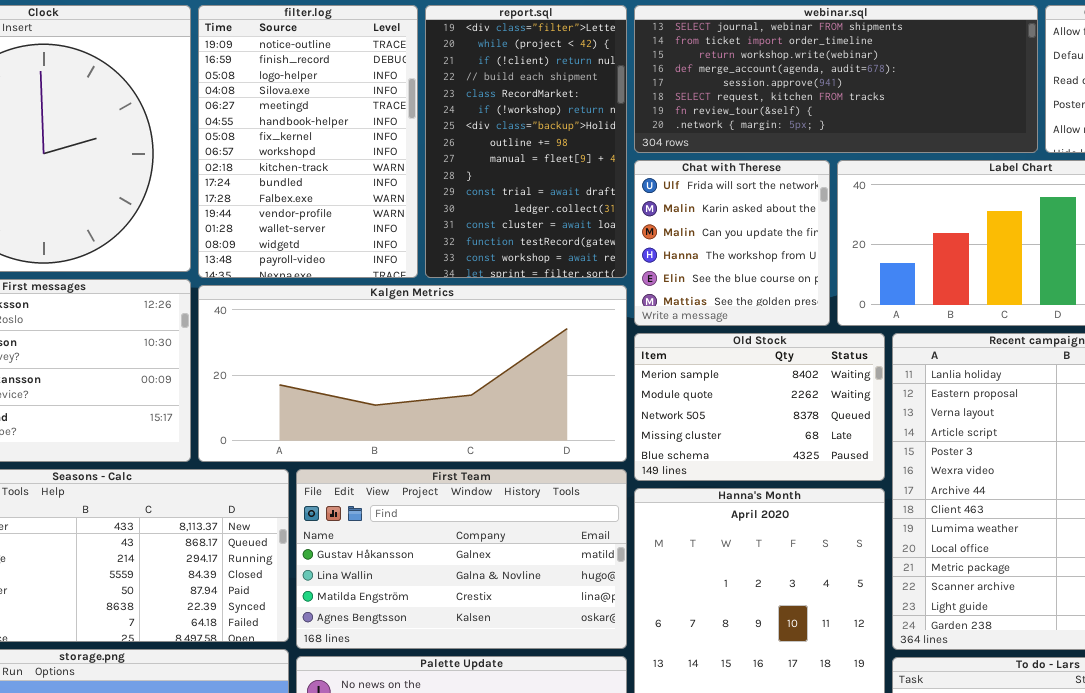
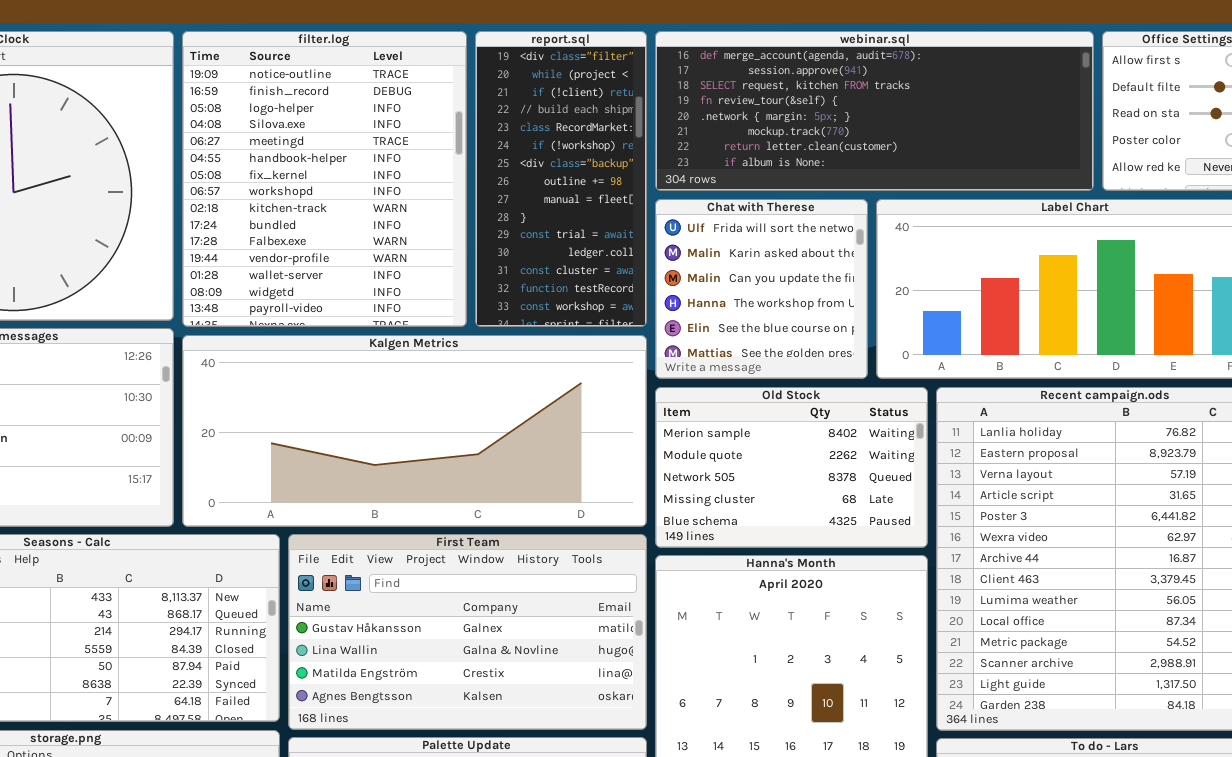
filter.log: [198,5,418,278] -> [182,31,467,327], resized
report.sql: [425,5,627,278] -> [475,31,647,327], resized
webinar.sql: [634,5,1038,153] -> [655,31,1094,191], scrolled down 3 rows

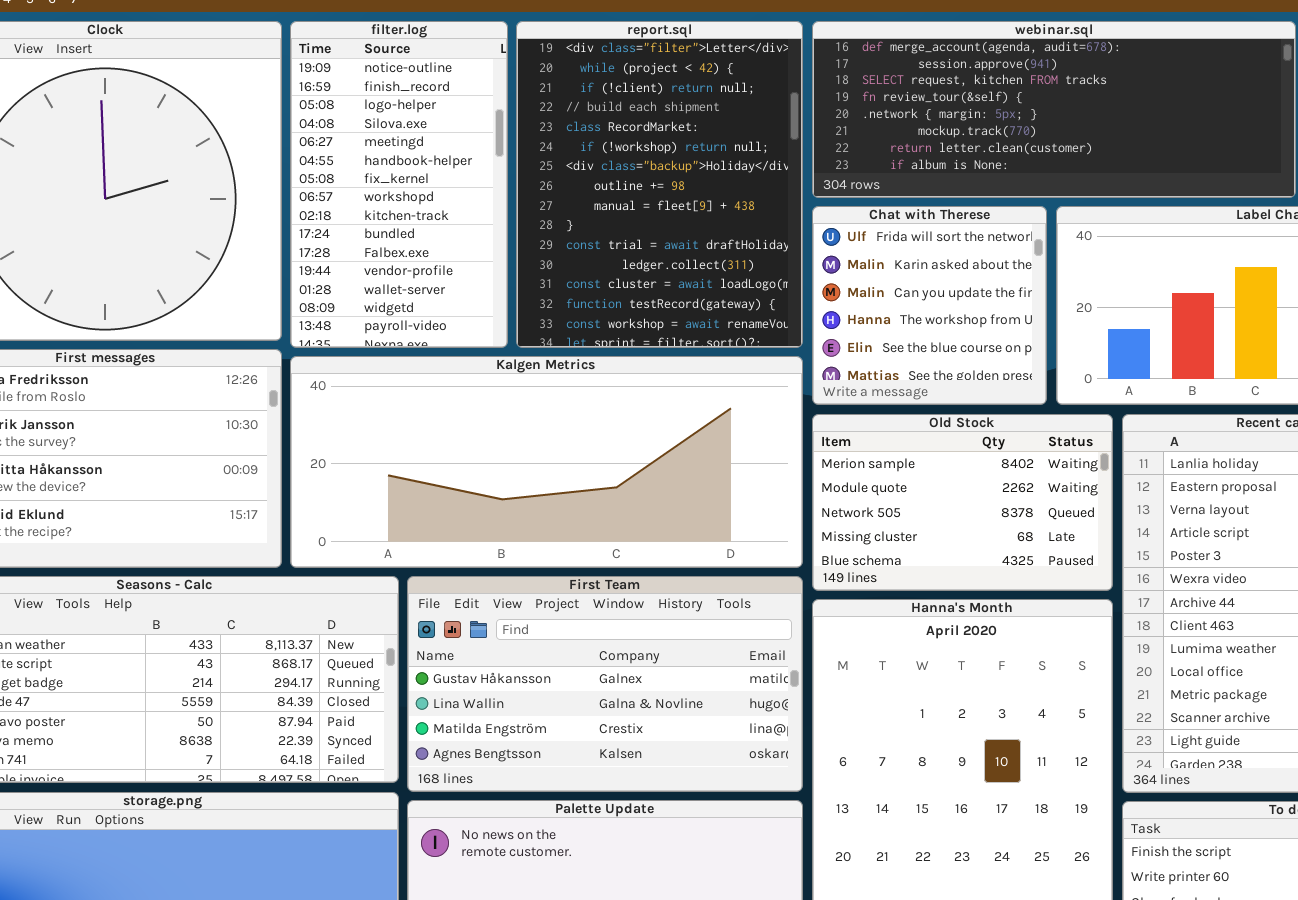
filter.log: [182,31,467,327] -> [290,21,508,348], resized
report.sql: [475,31,647,327] -> [516,21,803,348], resized

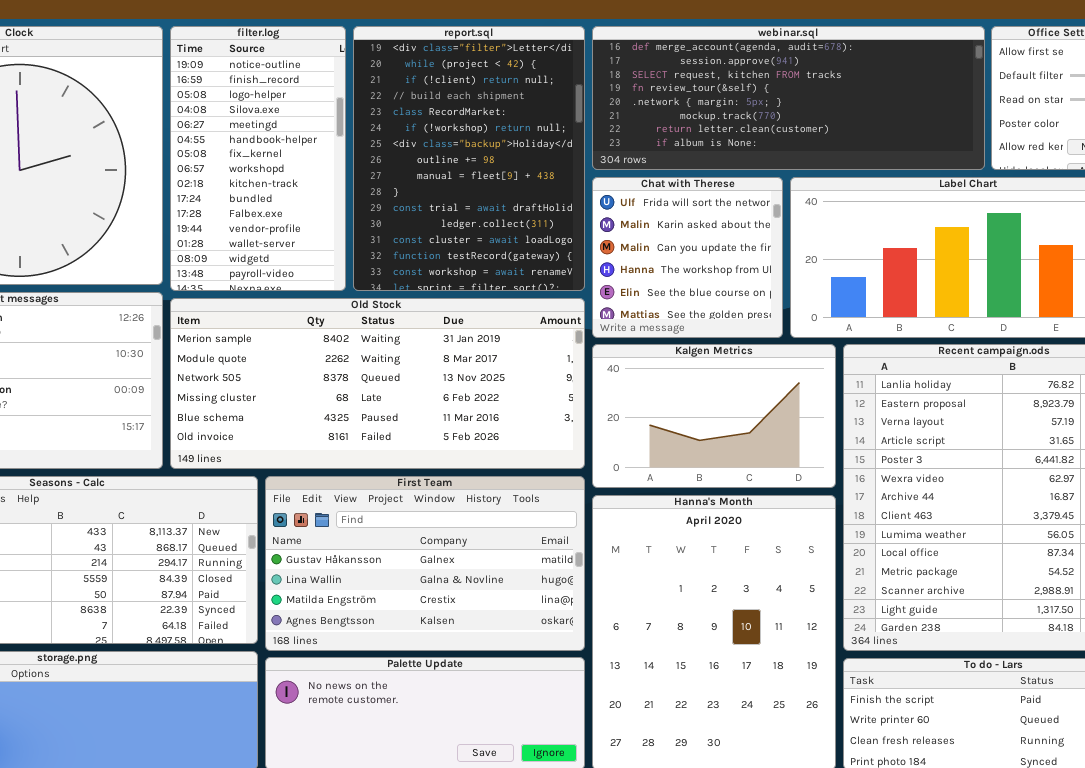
Kalgen Metrics: [290,356,803,568] -> [592,344,836,488], moved, resized
Old Stock: [812,414,1113,591] -> [170,298,585,469], moved, resized

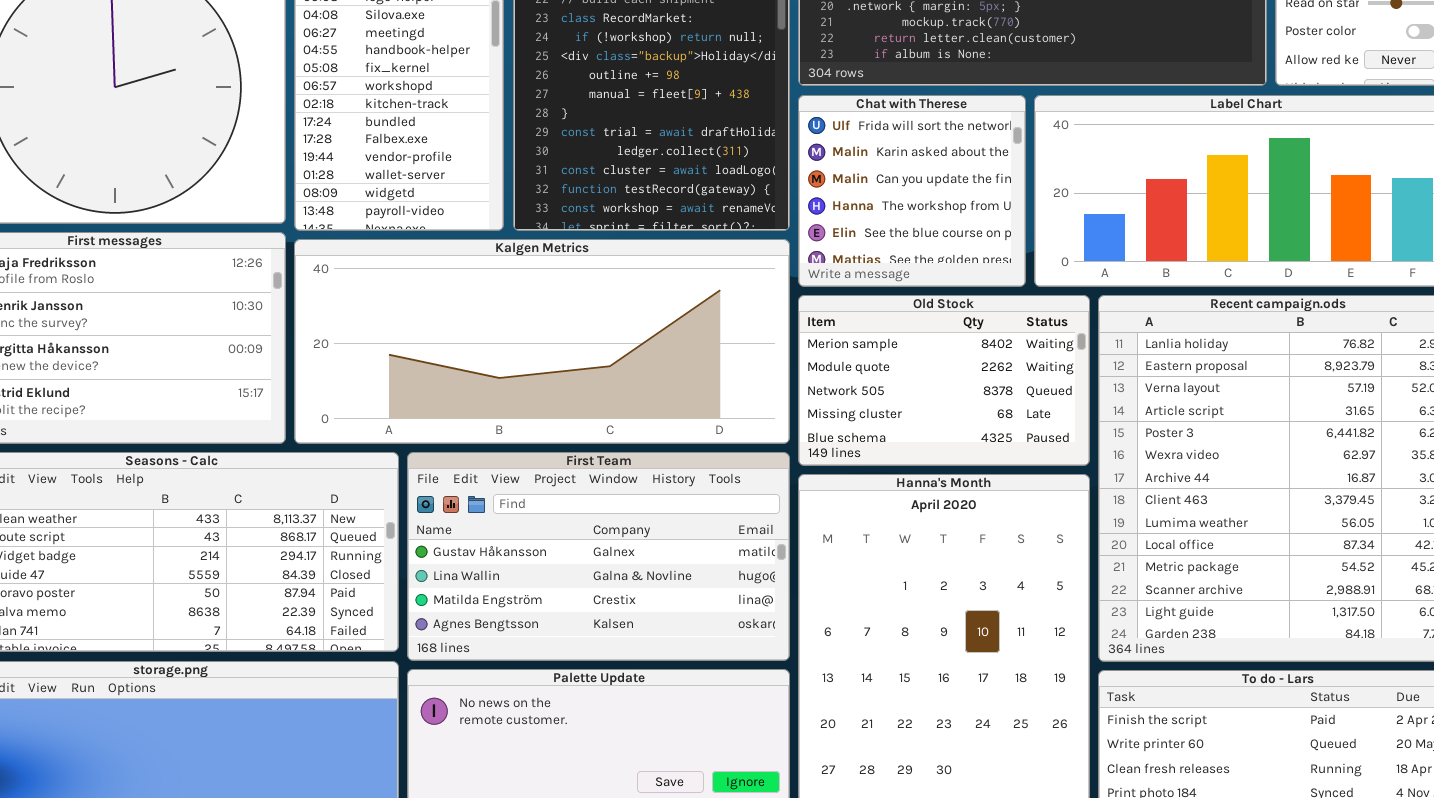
Old Stock: [170,298,585,469] -> [798,295,1090,466], moved, resized
Kalgen Metrics: [592,344,836,488] -> [294,239,790,444], moved, resized

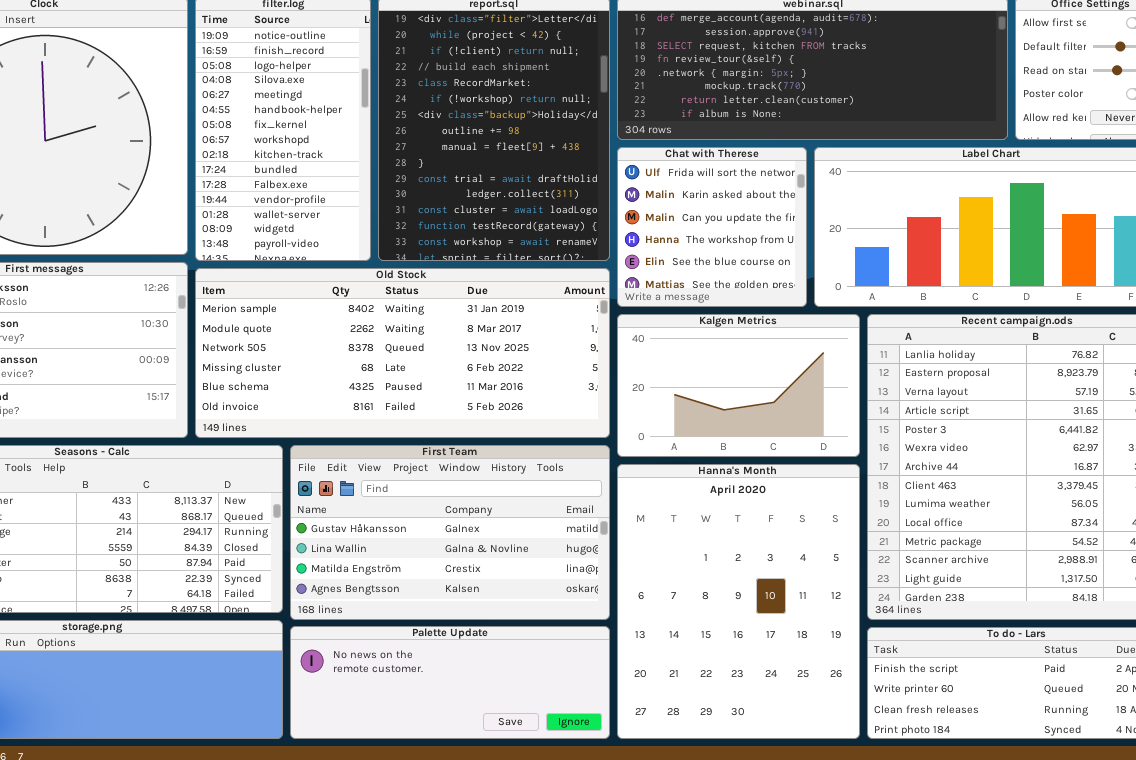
Kalgen Metrics: [294,239,790,444] -> [617,314,860,457], moved, resized
Old Stock: [798,295,1090,466] -> [195,268,610,438], moved, resized

